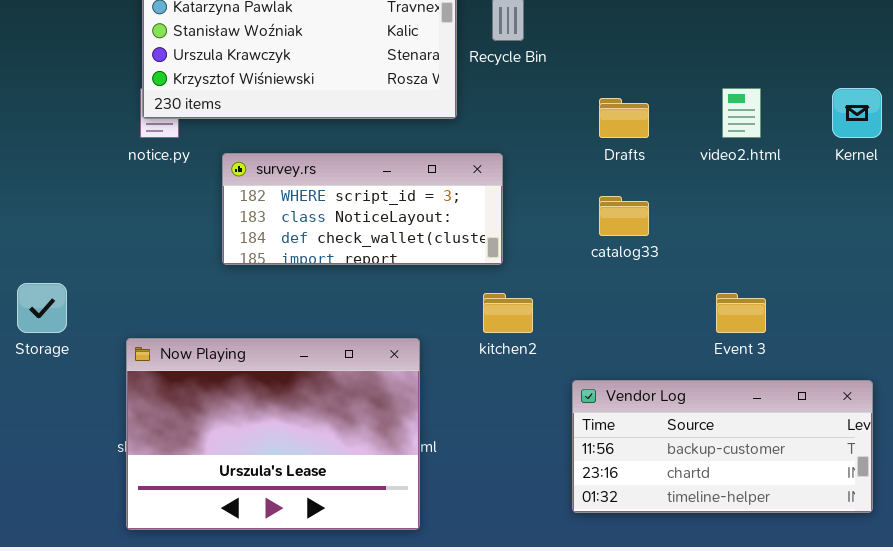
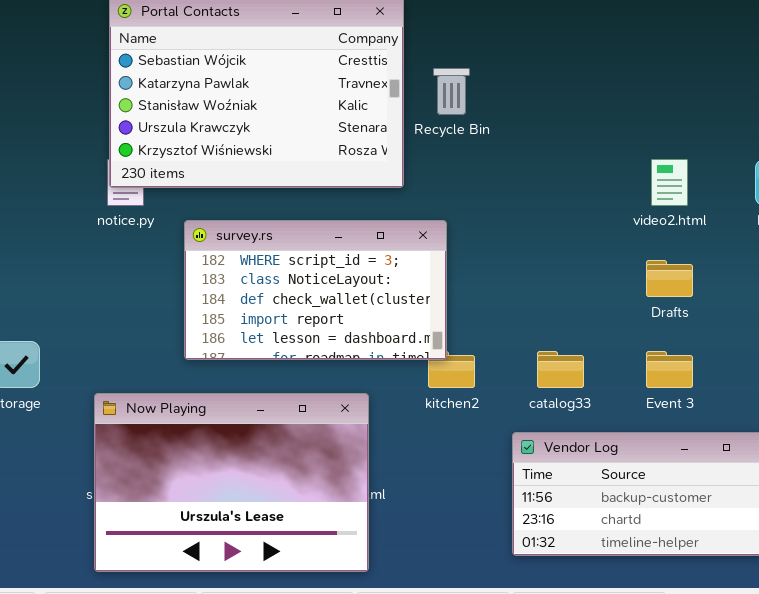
Drafts: [599,98,649,138] -> [646,260,693,297], moved
survey.rs: [222,153,503,265] -> [184,220,447,360], resized
catalog33: [599,196,649,236] -> [537,351,584,388], moved

